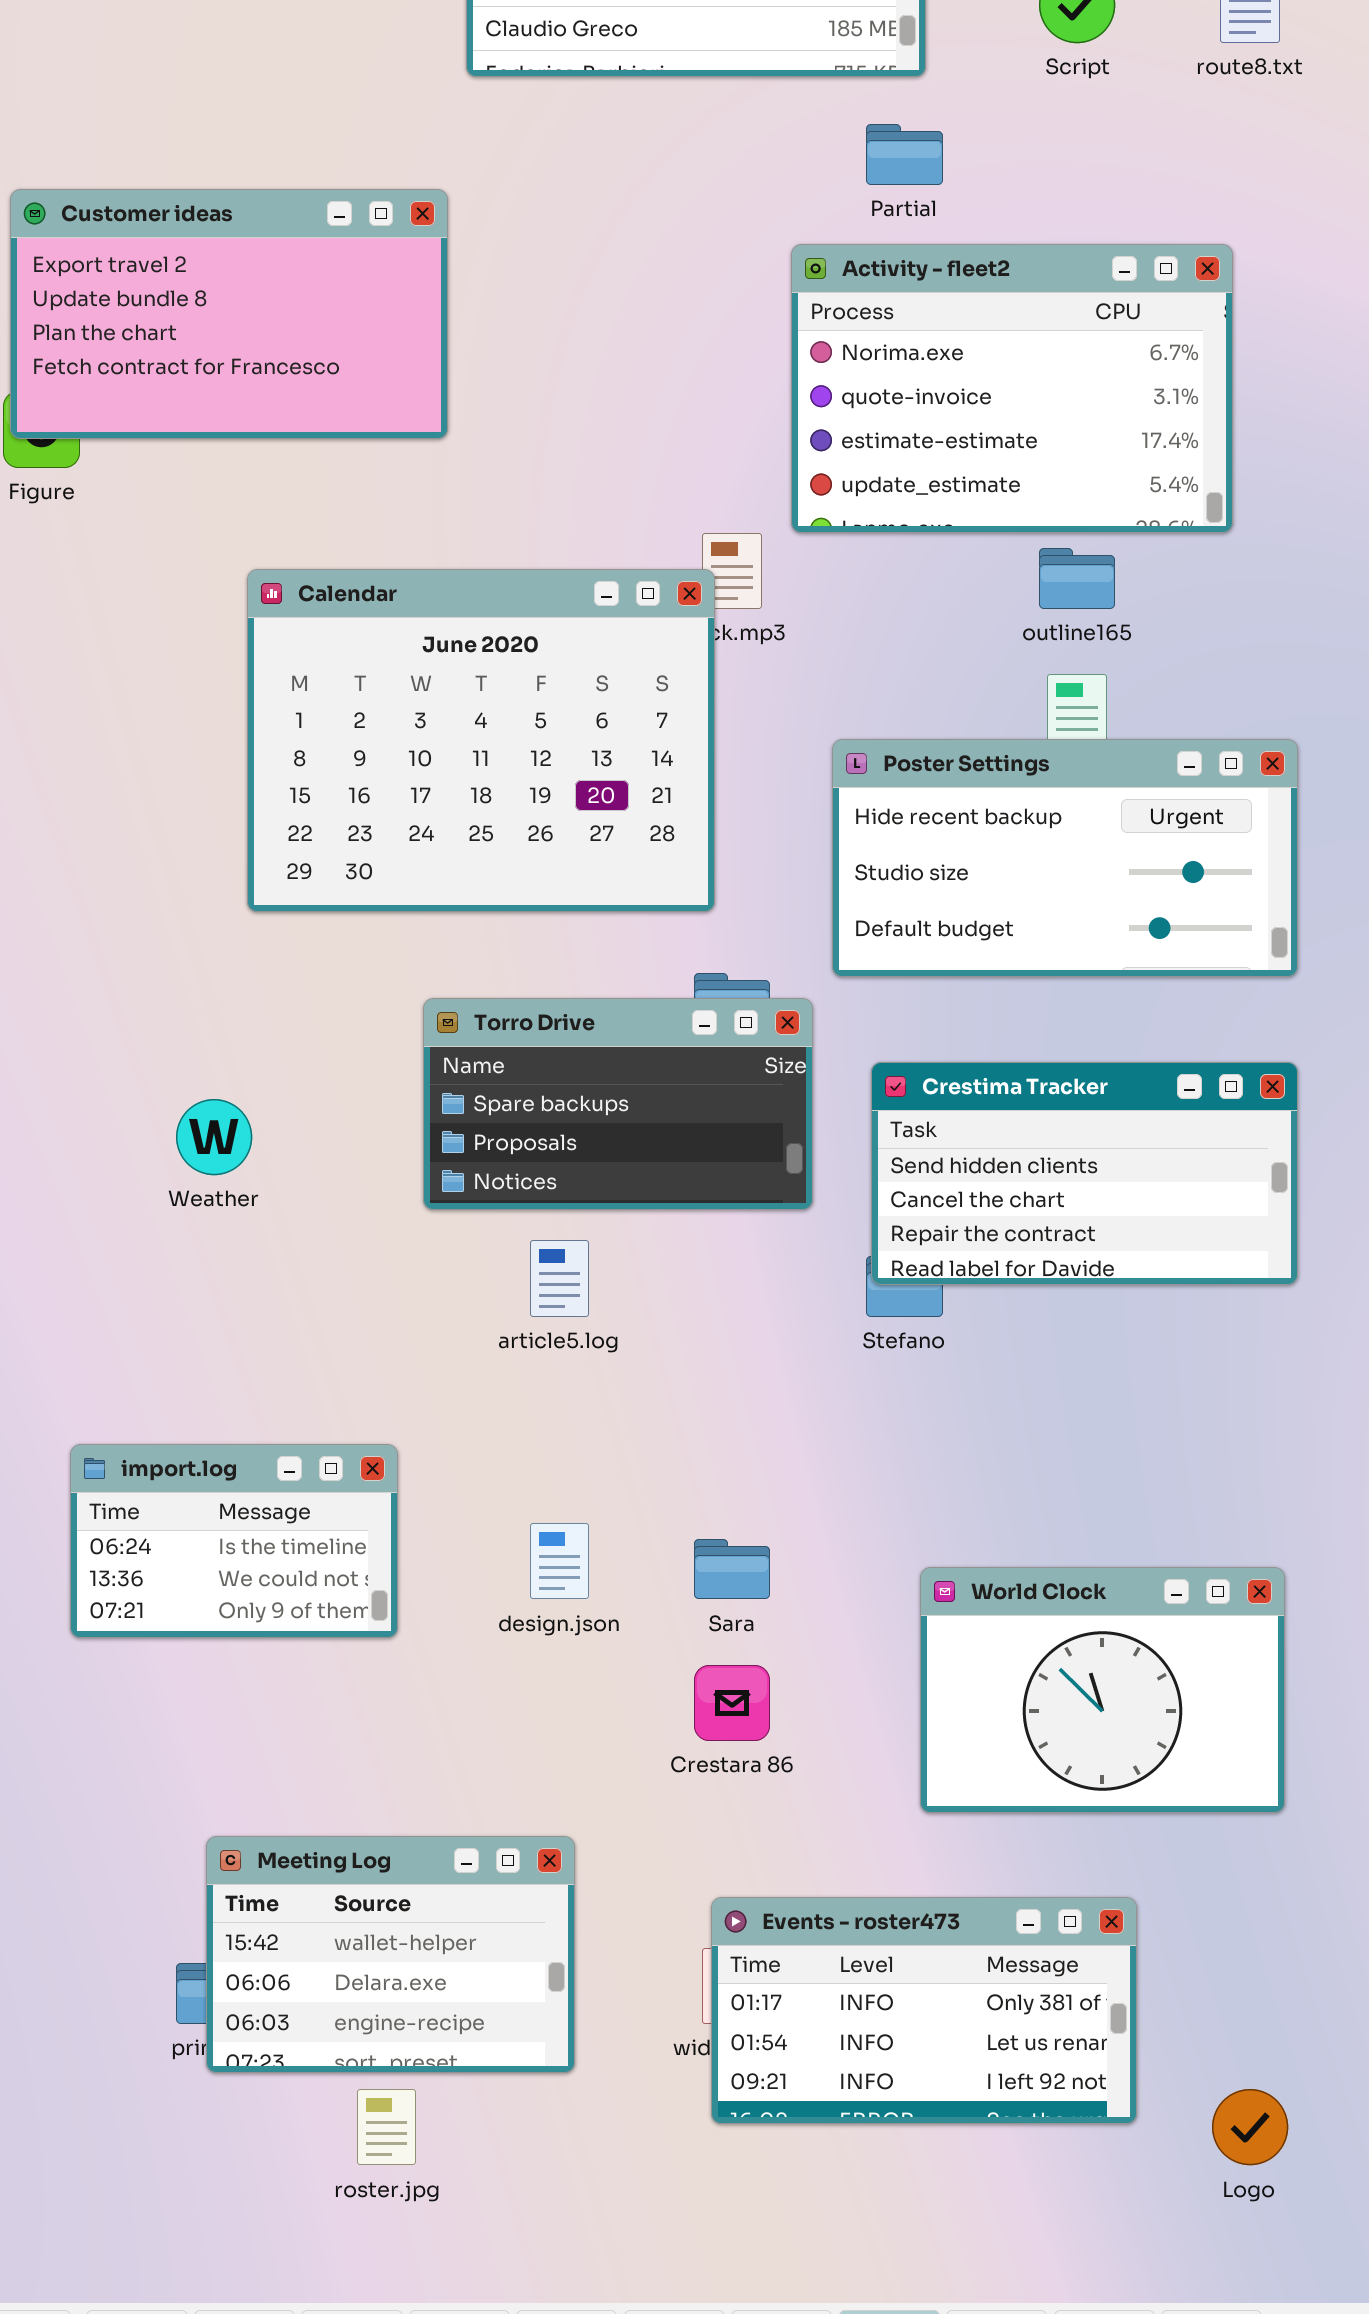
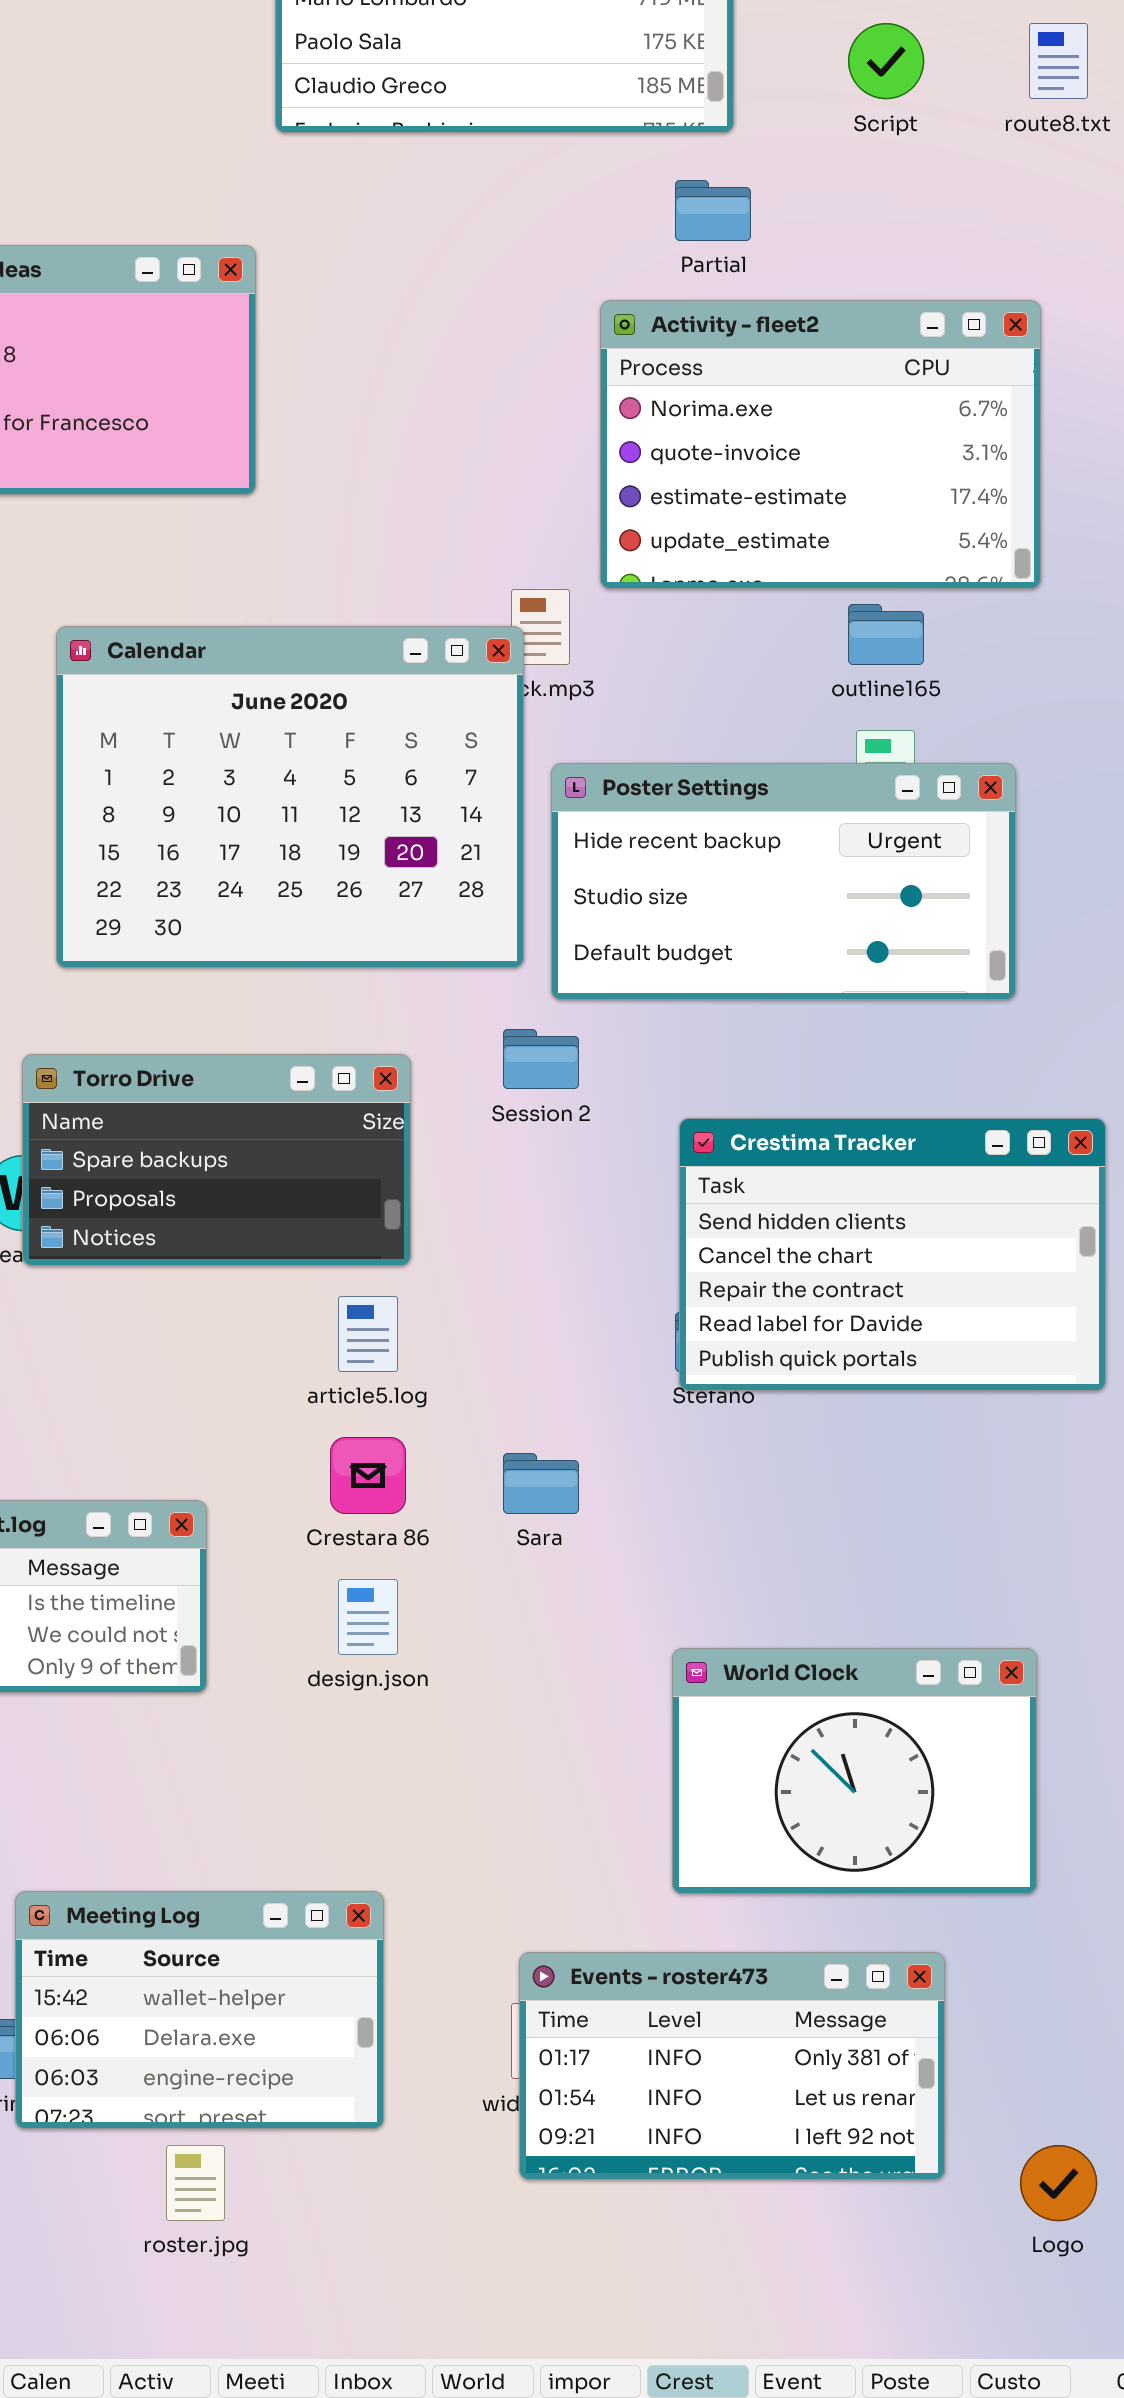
Poster Settings: [832,739,1298,977] -> [551,763,1016,1000], moved
Torro Drive: [423,998,813,1210] -> [22,1054,411,1266], moved
Crestima Tracker: [871,1062,1298,1285] -> [679,1118,1106,1391], resized
Sara: [694,1539,770,1599] -> [503,1453,579,1514], moved
World Clock: [920,1567,1285,1813] -> [672,1648,1037,1894], moved
Crestara 86: [694,1665,770,1741] -> [330,1437,406,1514], moved

